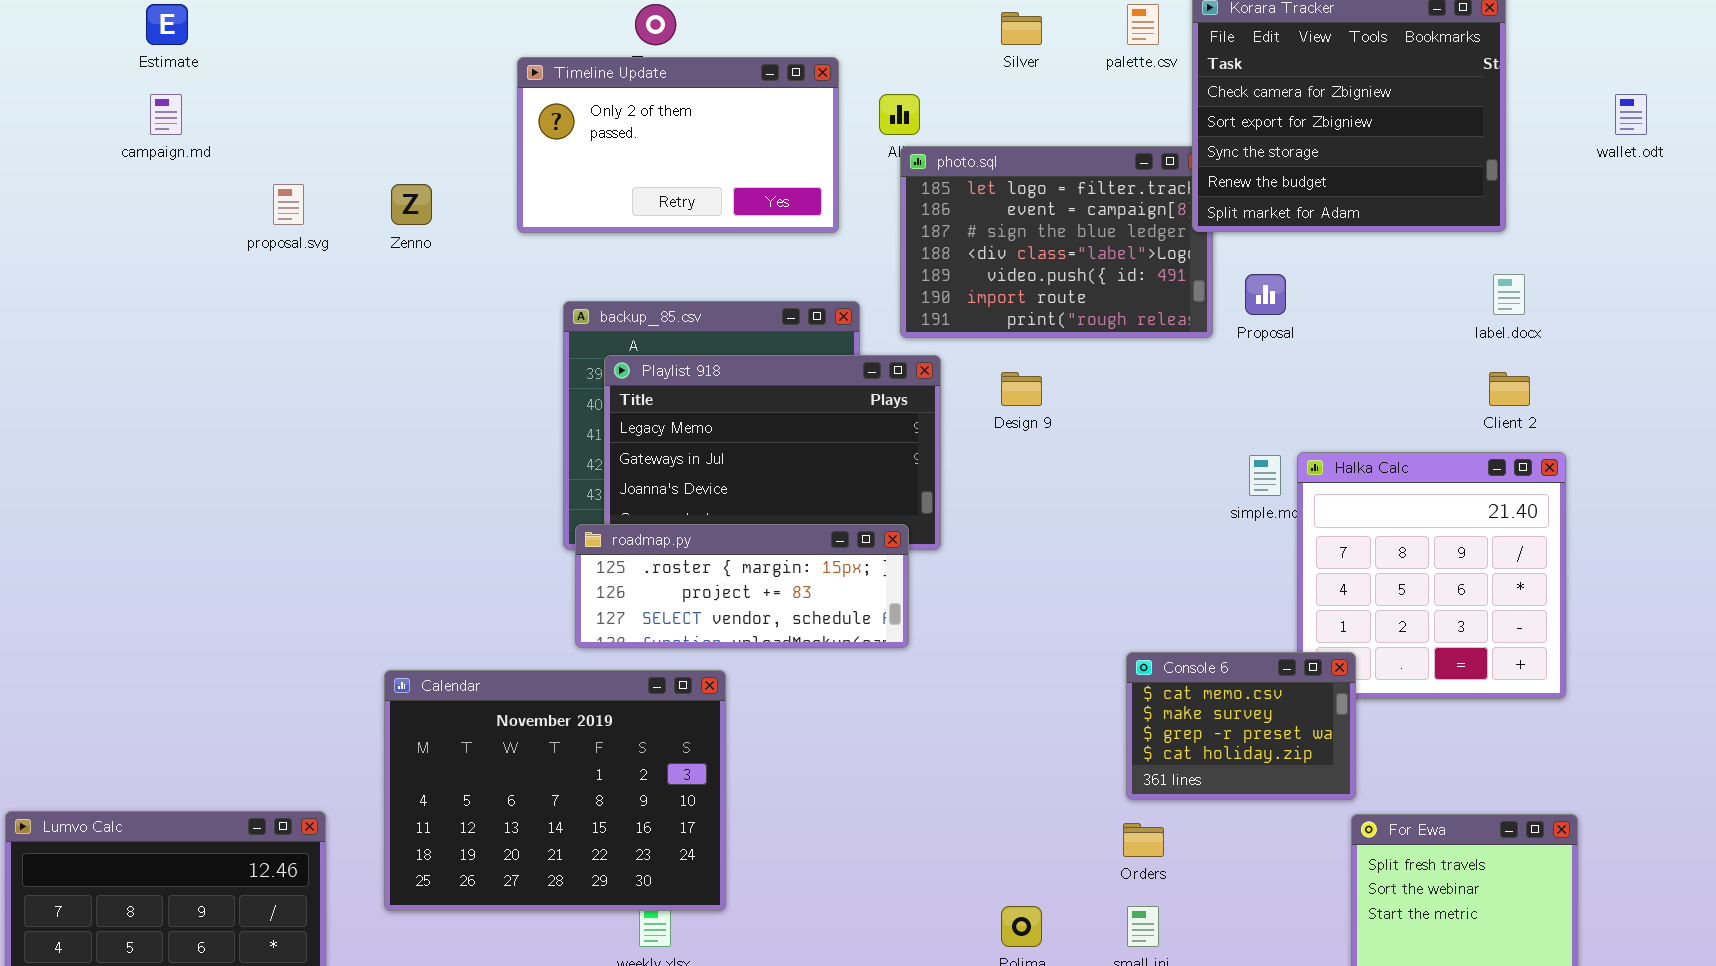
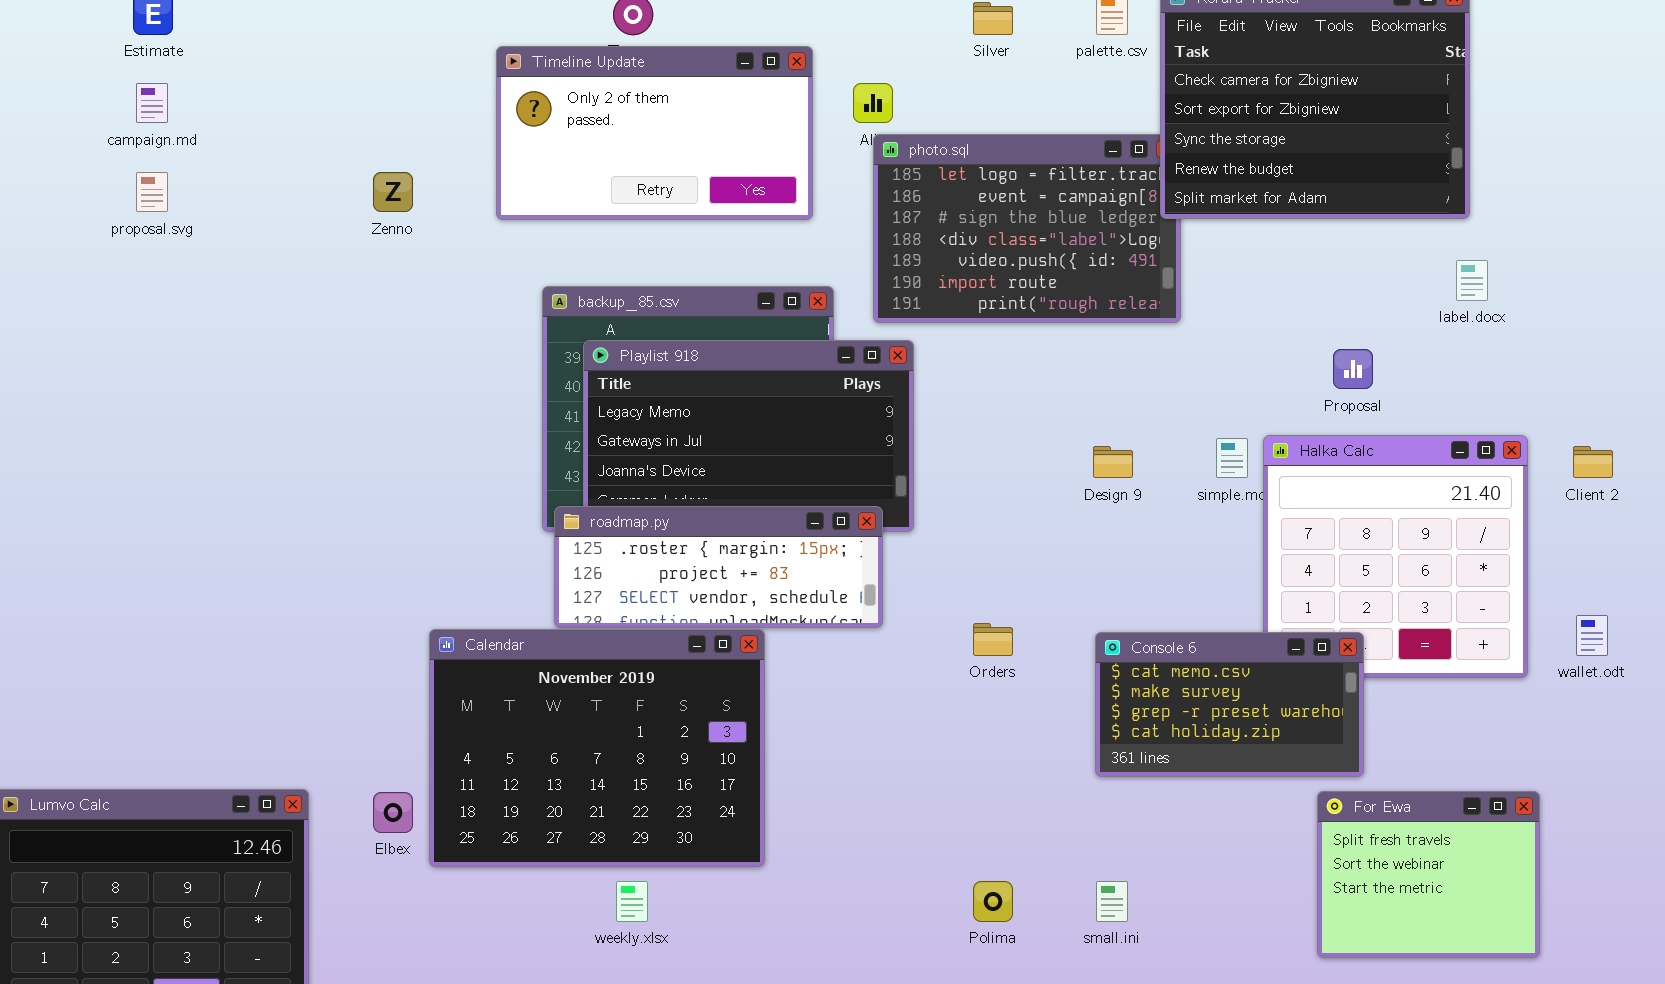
wallet.odt: [1615,94,1647,135] -> [1576,615,1608,656], moved
proposal.svg: [273,184,304,225] -> [136,172,168,212], moved
Proposal: [1245,274,1286,315] -> [1333,349,1373,389], moved
Design 9: [1001,372,1042,406] -> [1093,446,1133,478], moved
Client 2: [1489,372,1530,406] -> [1573,446,1613,478], moved
Console 6: [1126,652,1356,800] -> [1095,632,1364,777], resized
Calendar: [384,670,726,911] -> [429,629,765,867], moved
Orders: [1123,823,1164,857] -> [973,623,1013,656], moved

